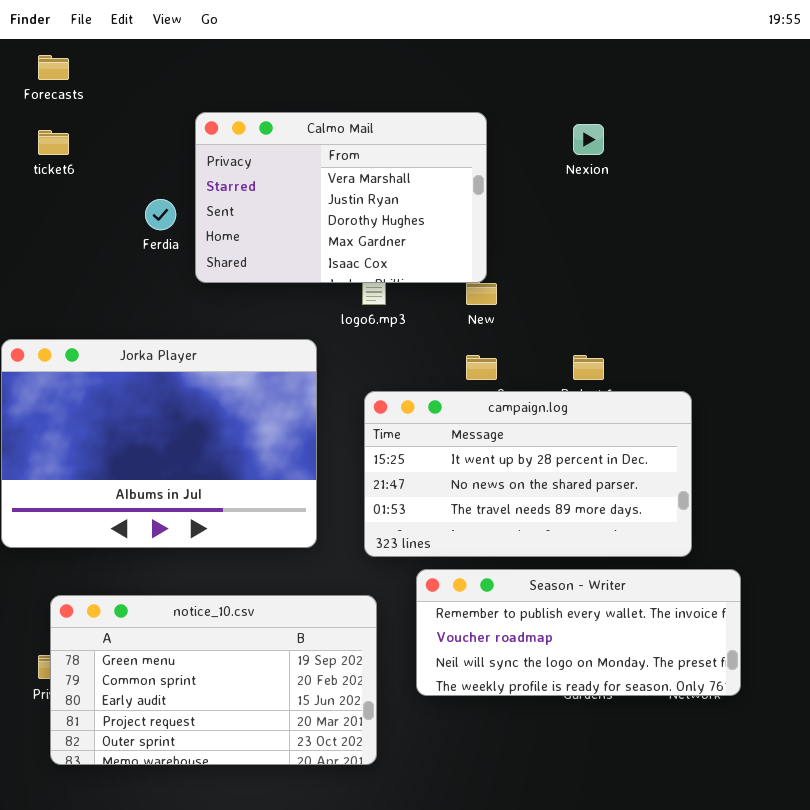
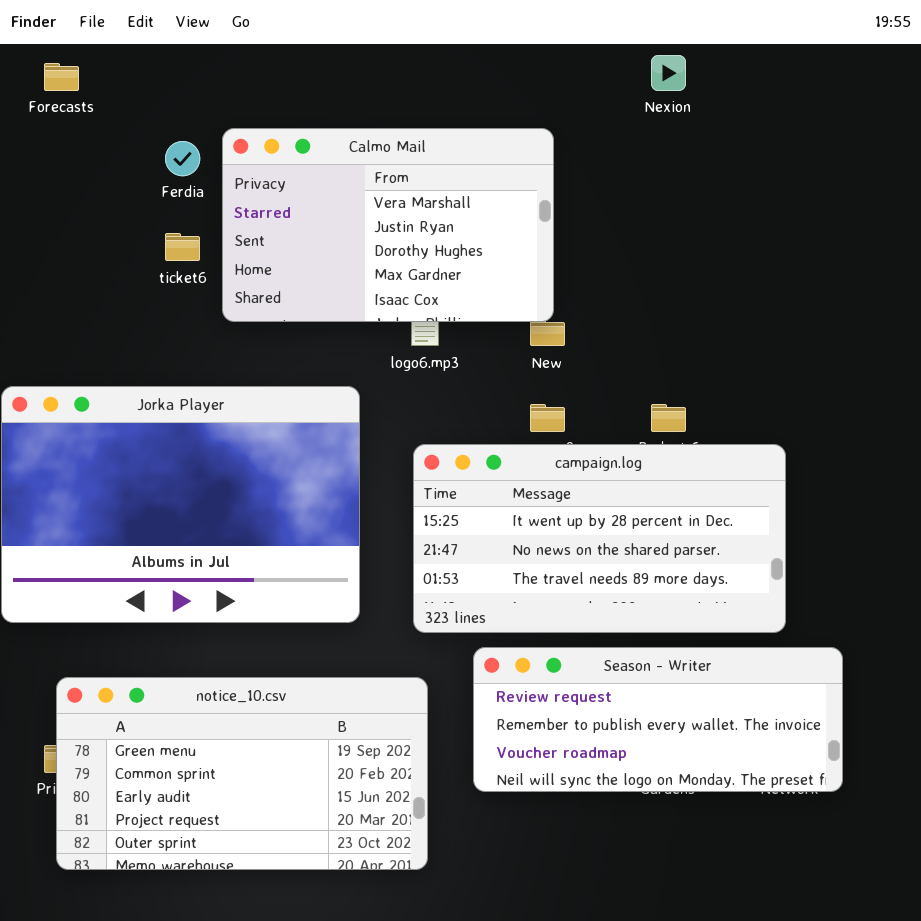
Nexion: [573,124,604,155] -> [651,55,686,91], moved
ticket6: [38,130,69,155] -> [165,233,200,261], moved
Ferdia: [145,199,176,230] -> [165,141,200,176], moved
Season - Writer: [416,569,741,696] -> [473,647,843,792], scrolled up 1 row

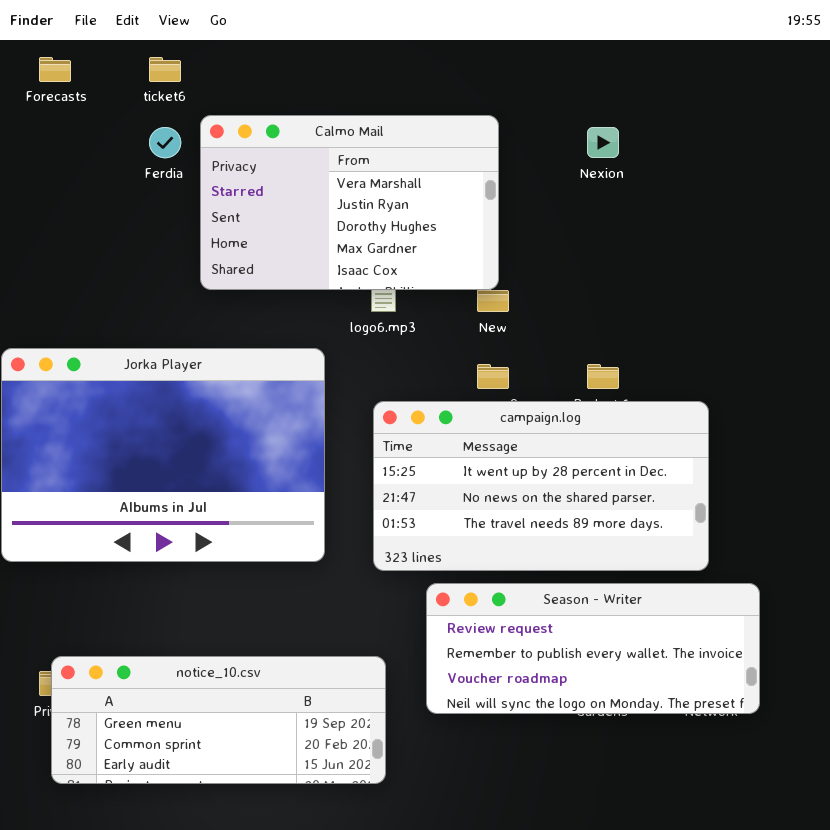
Nexion: [651,55,686,91] -> [587,127,619,158], moved
ticket6: [165,233,200,261] -> [149,57,181,82], moved
notice_10.csv: [56,677,428,870] -> [51,656,386,784], resized

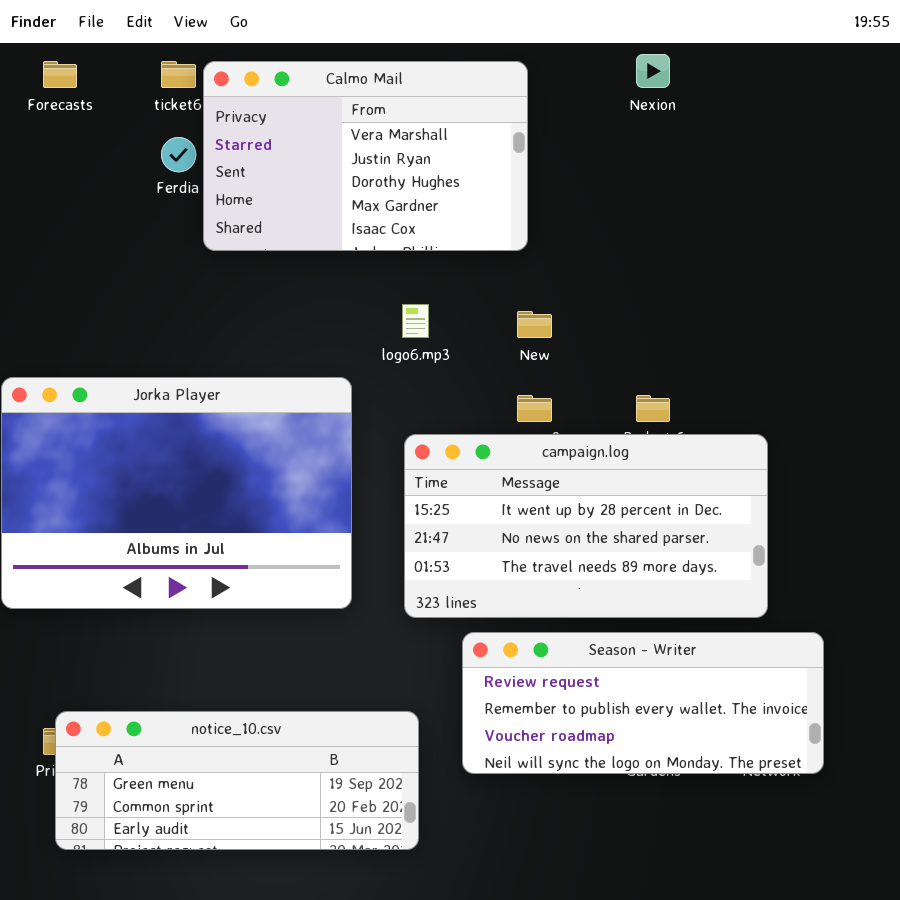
Calmo Mail: [200,115,499,290] -> [203,61,528,251], moved
Nexion: [587,127,619,158] -> [636,54,670,88], moved

